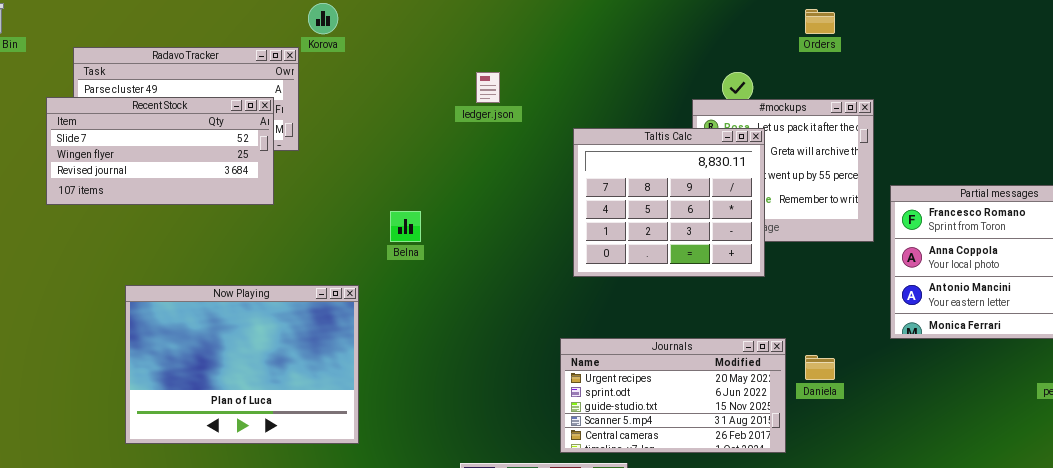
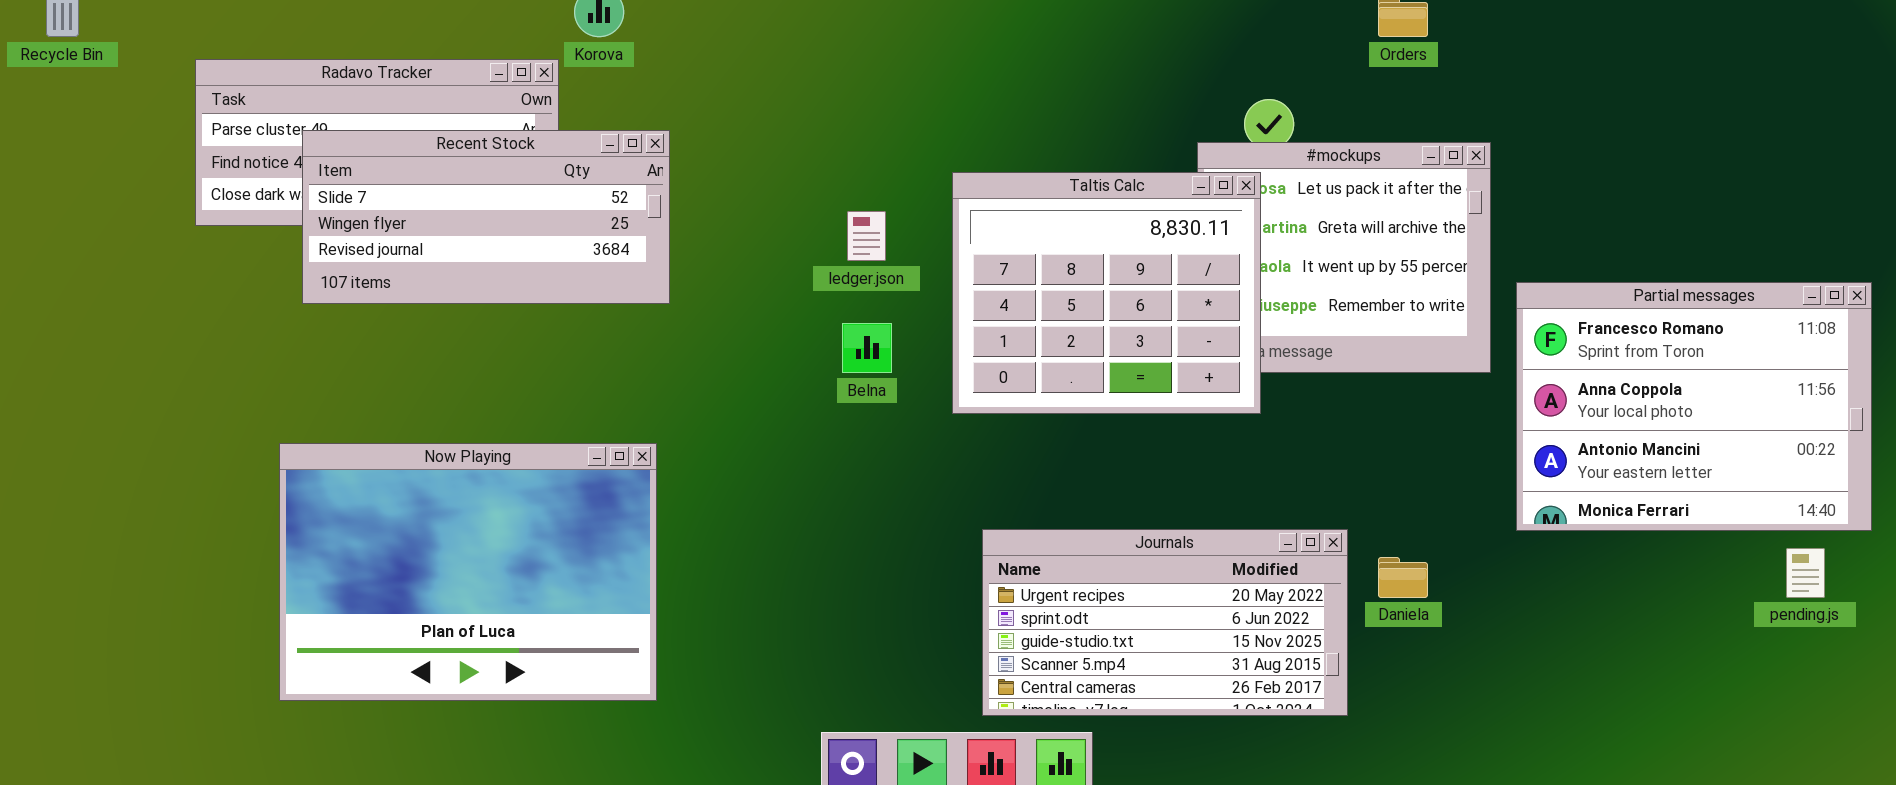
ledger.json: [476,72,500,103] -> [847,211,886,261], moved
Recent Stock: [46,97,274,205] -> [302,130,670,304], moved
Taltis Calc: [573,128,765,277] -> [952,172,1261,414], moved
Belna: [390,211,421,242] -> [842,323,892,373], moved

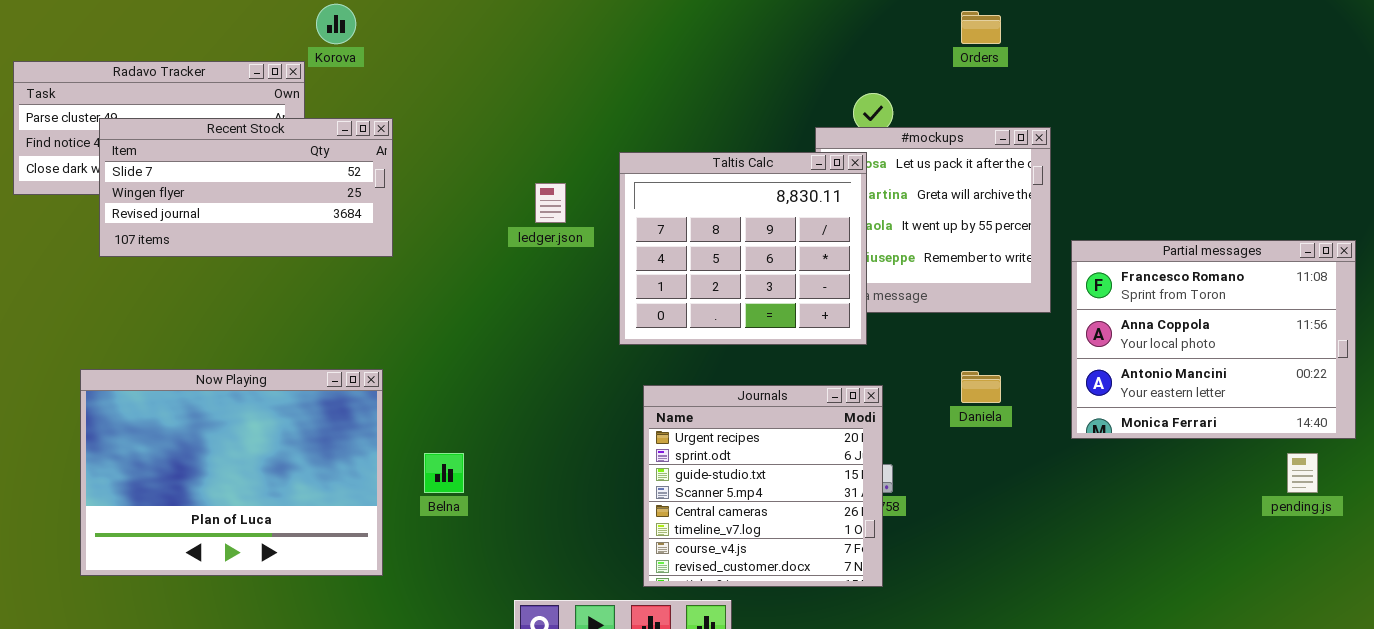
Belna: [842,323,892,373] -> [424,453,464,493], moved
Journals: [982,529,1348,716] -> [643,385,883,587], resized
Daniela: [1378,557,1428,598] -> [961,371,1001,403], moved

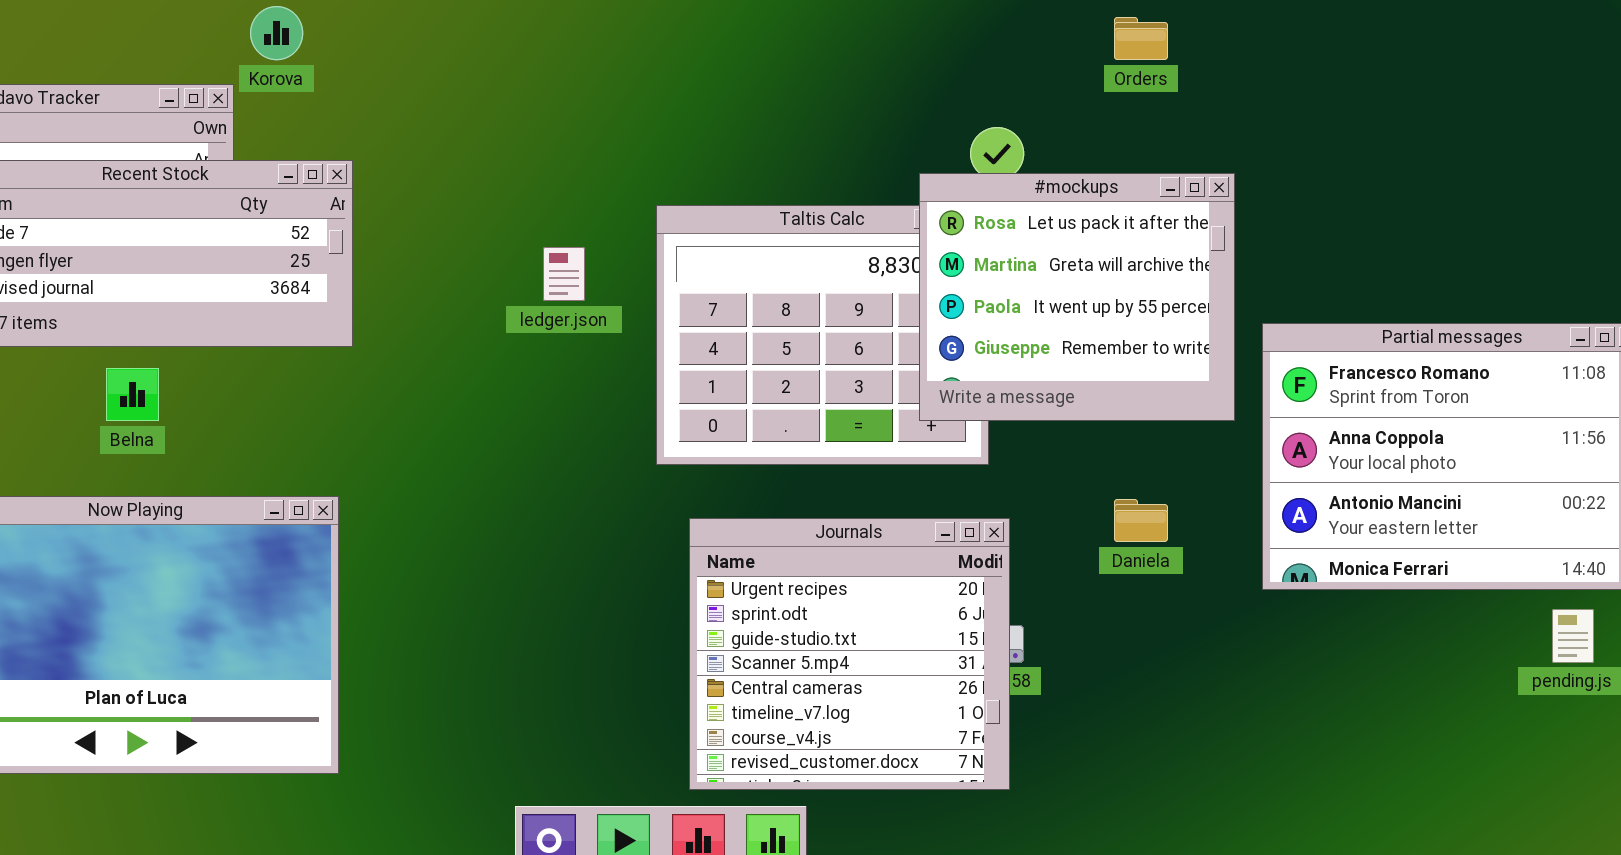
#mockups: [815,127,1051,313] -> [919,173,1235,421], raised
Belna: [424,453,464,493] -> [106,368,159,421], moved

